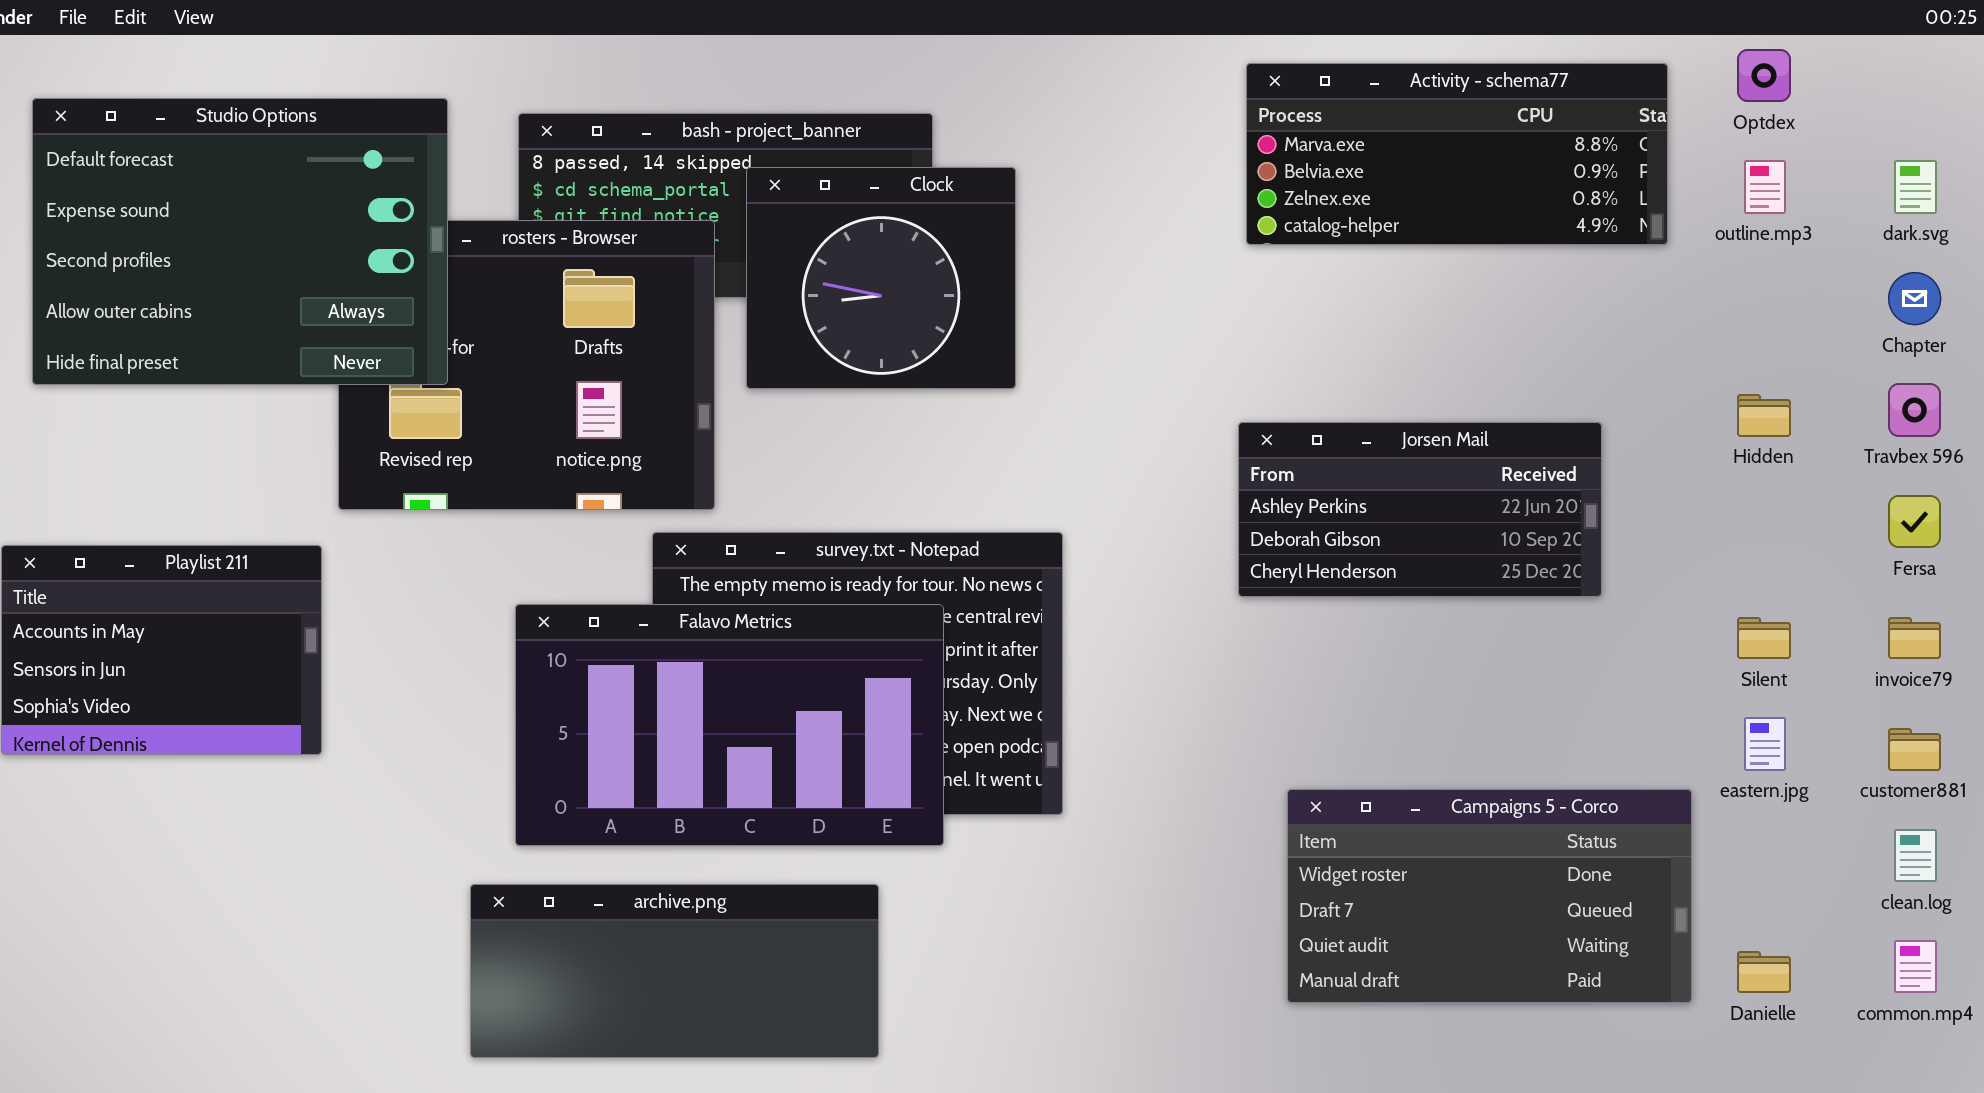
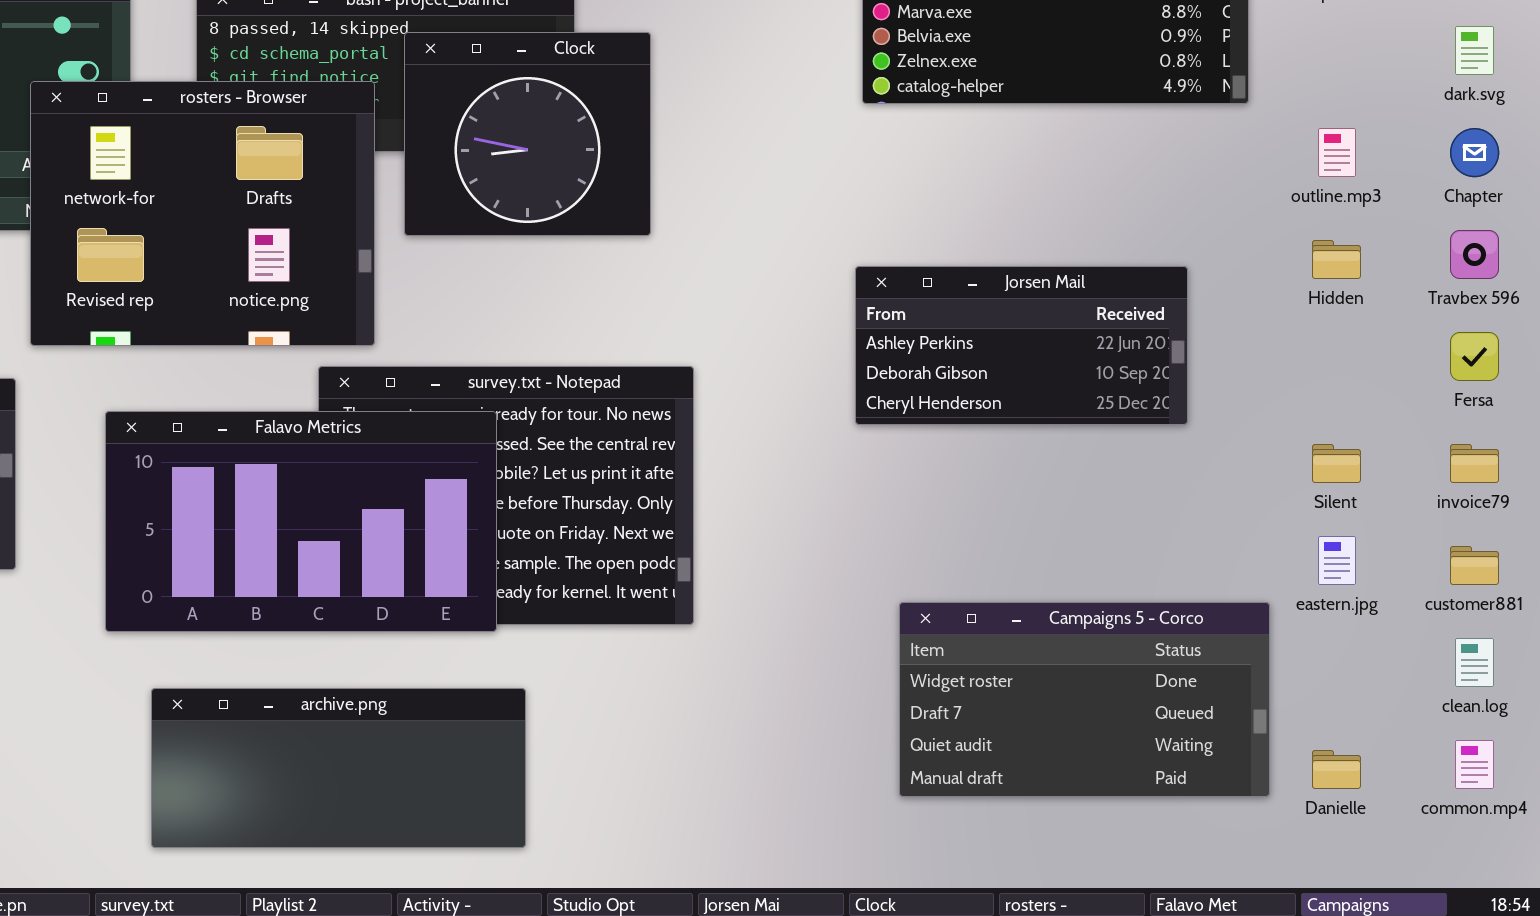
outline.mp3: [1744,160,1786,214] -> [1318,128,1356,177], moved
rosters - Browser: [338,220,715,510] -> [30,81,375,346], raised
Falavo Metrics: [515,604,944,846] -> [105,411,497,632], moved

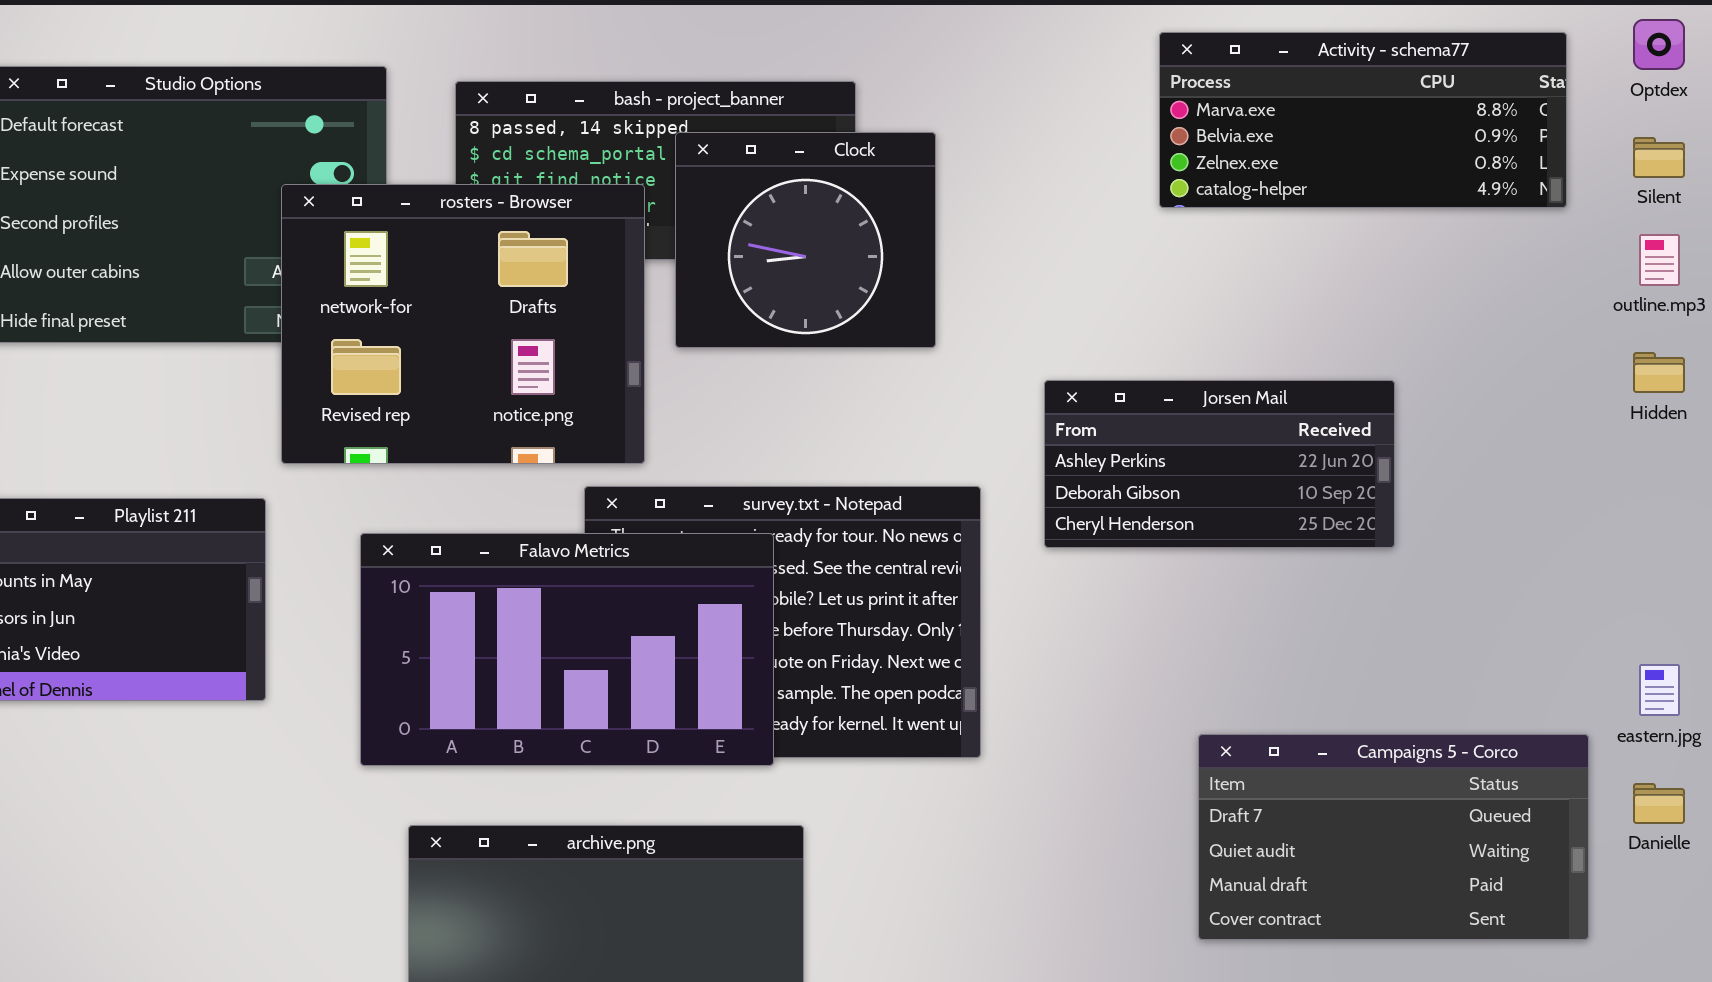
Jorsen Mail: [855,266,1188,425] -> [1044,380,1395,548], moved
Silent: [1312,444,1361,483] -> [1633,137,1685,178], moved
Campaigns 5 - Corco: [899,602,1270,797] -> [1198,734,1589,940], scrolled down 1 row
Danielle: [1312,750,1361,789] -> [1633,783,1685,824], moved

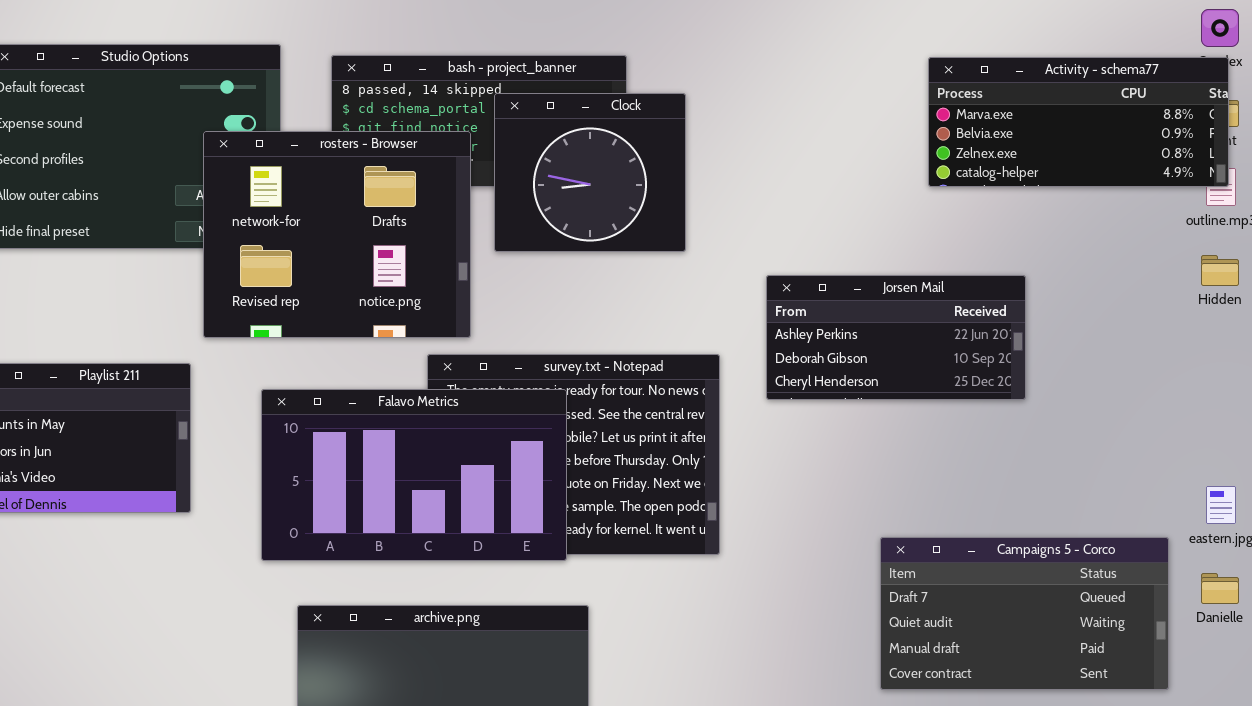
Activity - schema77: [1159,32,1567,208] -> [928,57,1229,187], moved

